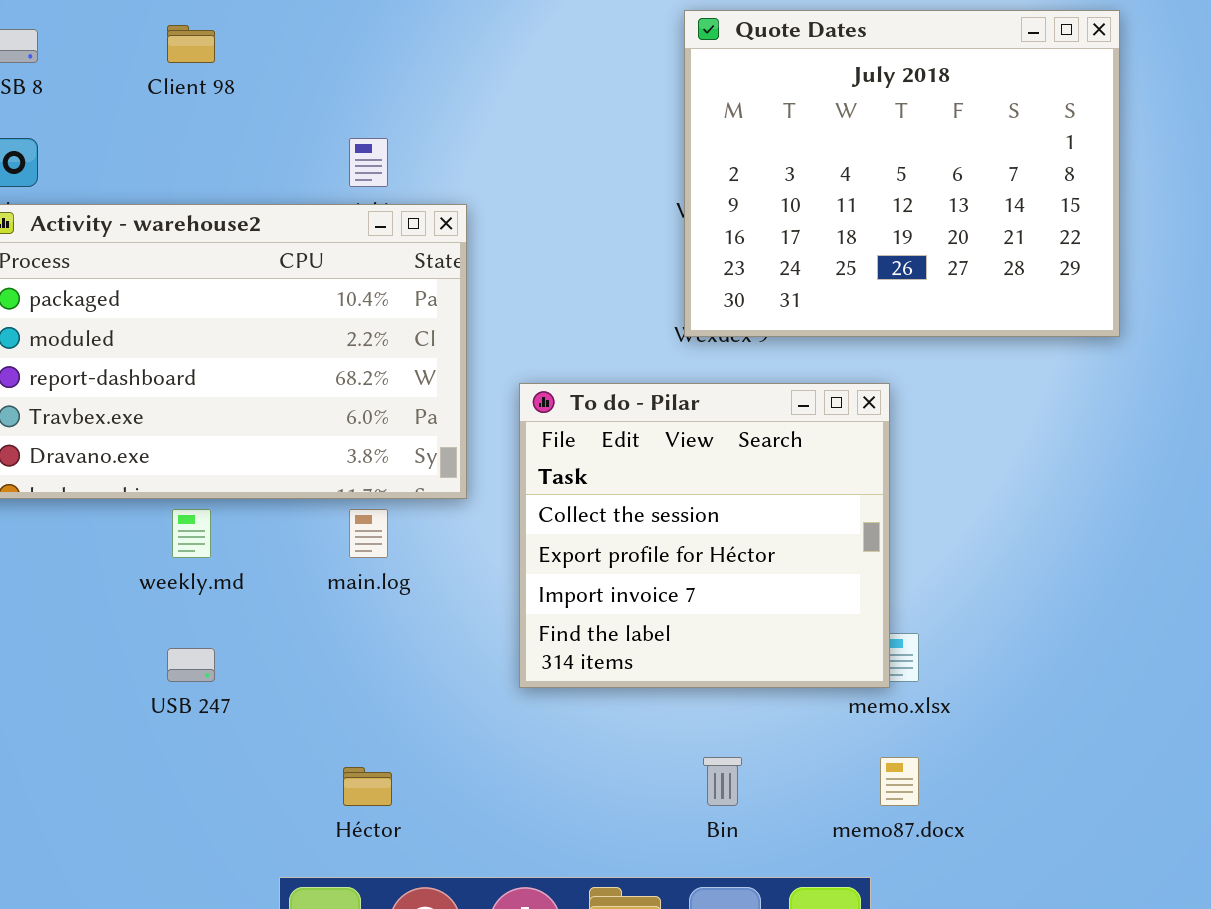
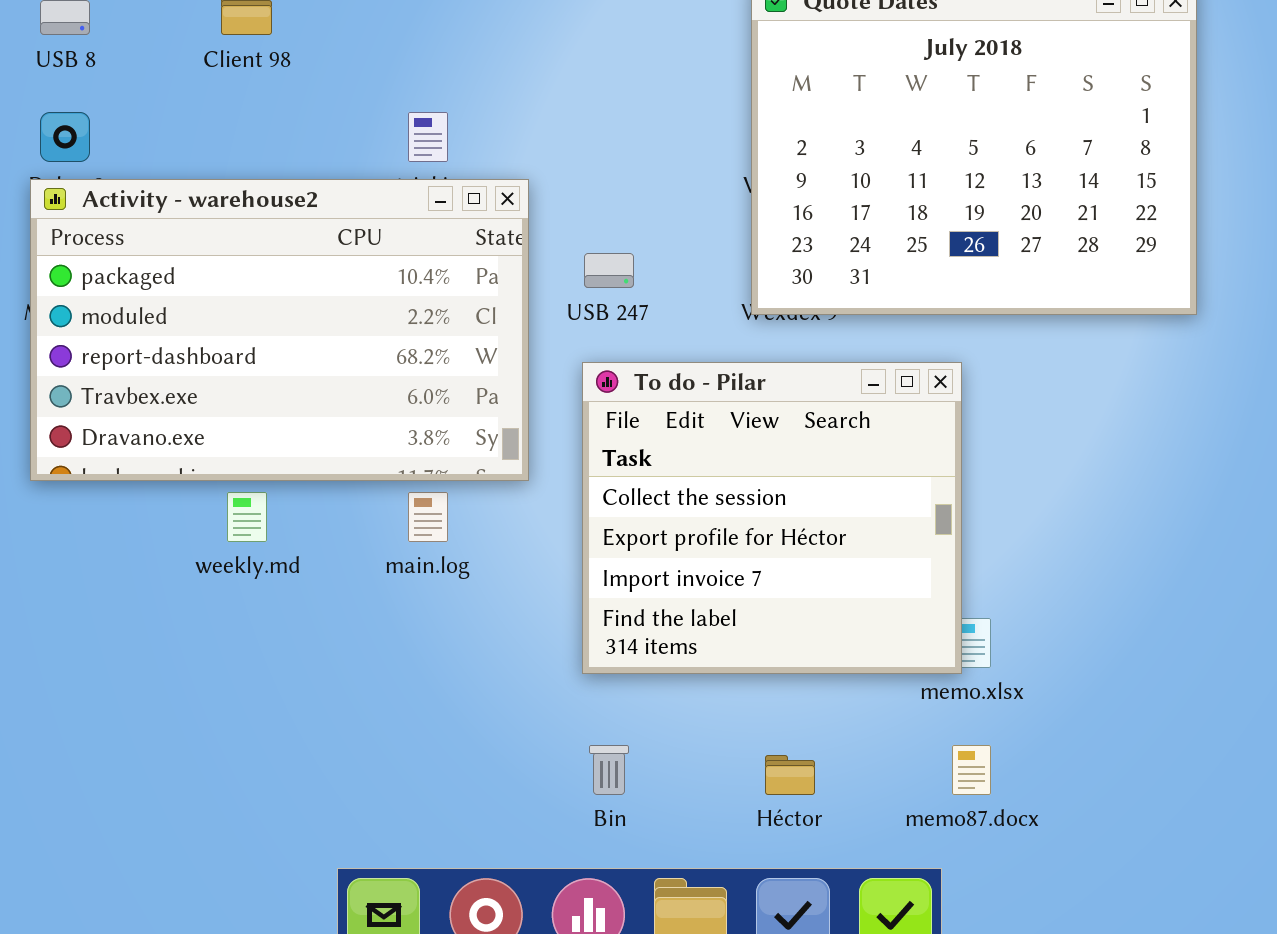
USB 247: [167,648,215,682] -> [584,253,634,288], moved
Bin: [703,757,742,806] -> [589,745,629,795], moved
Héctor: [343,767,392,806] -> [765,755,815,795], moved

